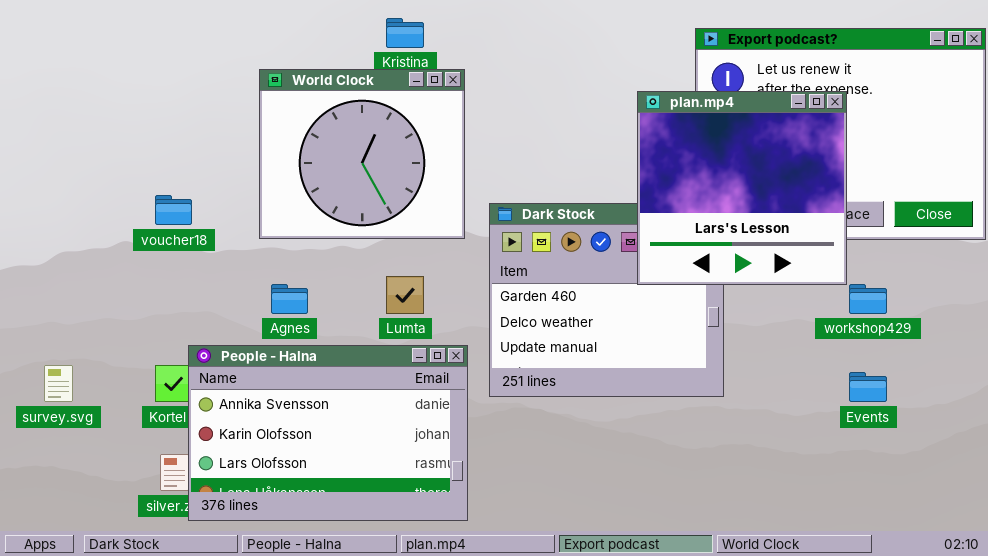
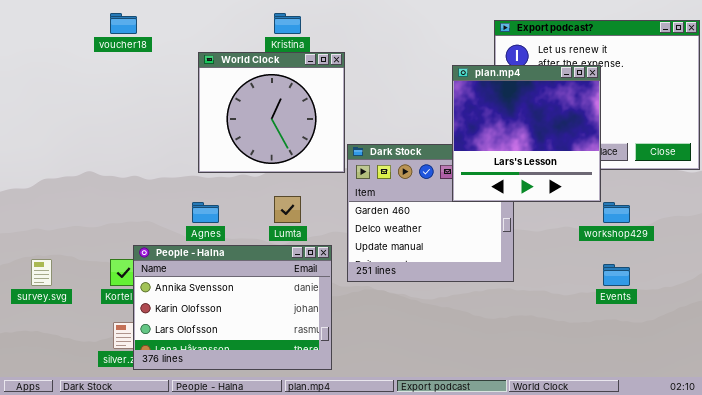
World Clock: [259,69,465,239] -> [198,52,345,173], moved
voucher18: [155,195,192,225] -> [110,13,137,34], moved

